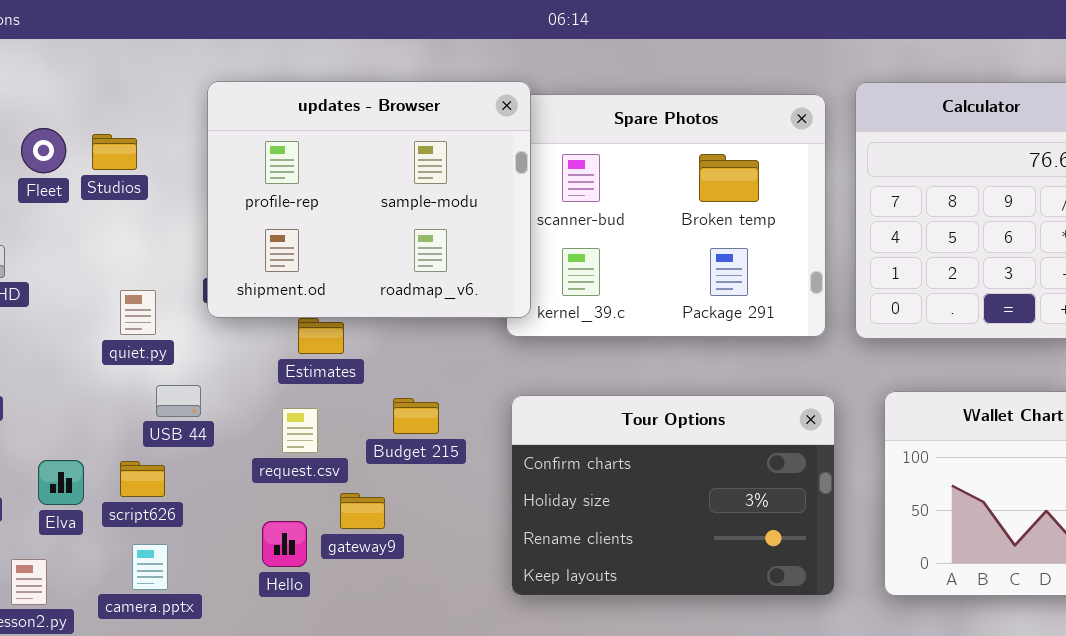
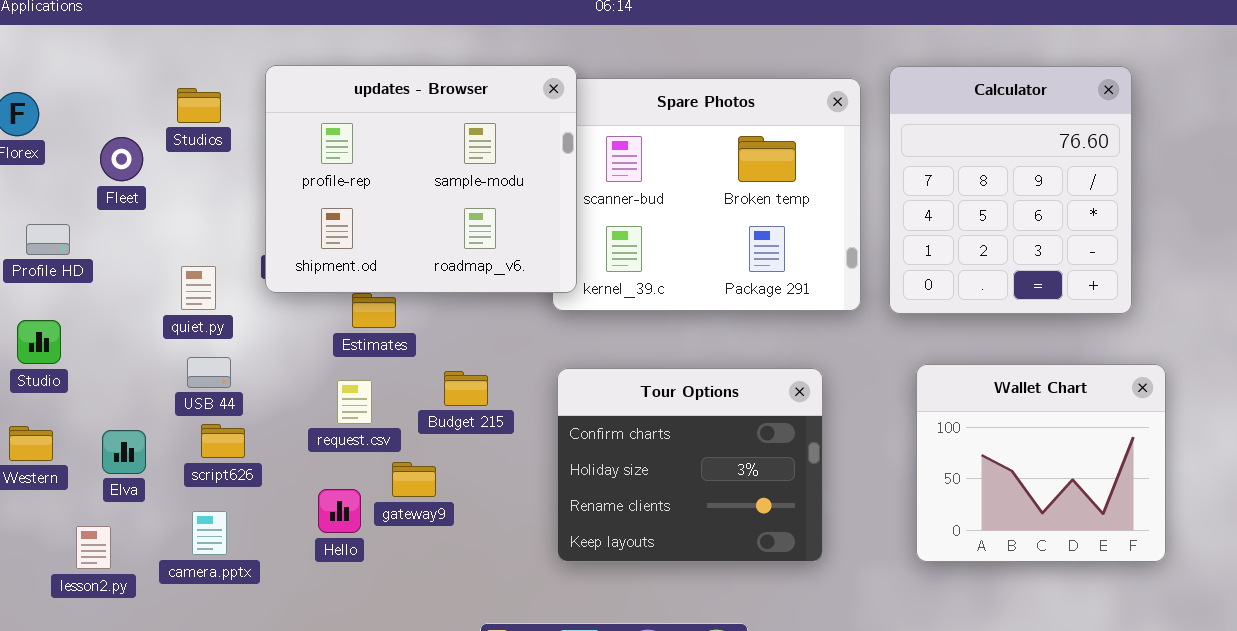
Fleet: [21,128,66,173] -> [100,137,143,181], moved
Studios: [92,134,137,170] -> [177,88,221,123], moved
USB 44: [156,385,201,417] -> [187,357,231,388], moved
Tour Options: [511,395,835,596] -> [557,368,823,562], resized
script626: [120,461,165,497] -> [201,424,245,458], moved

